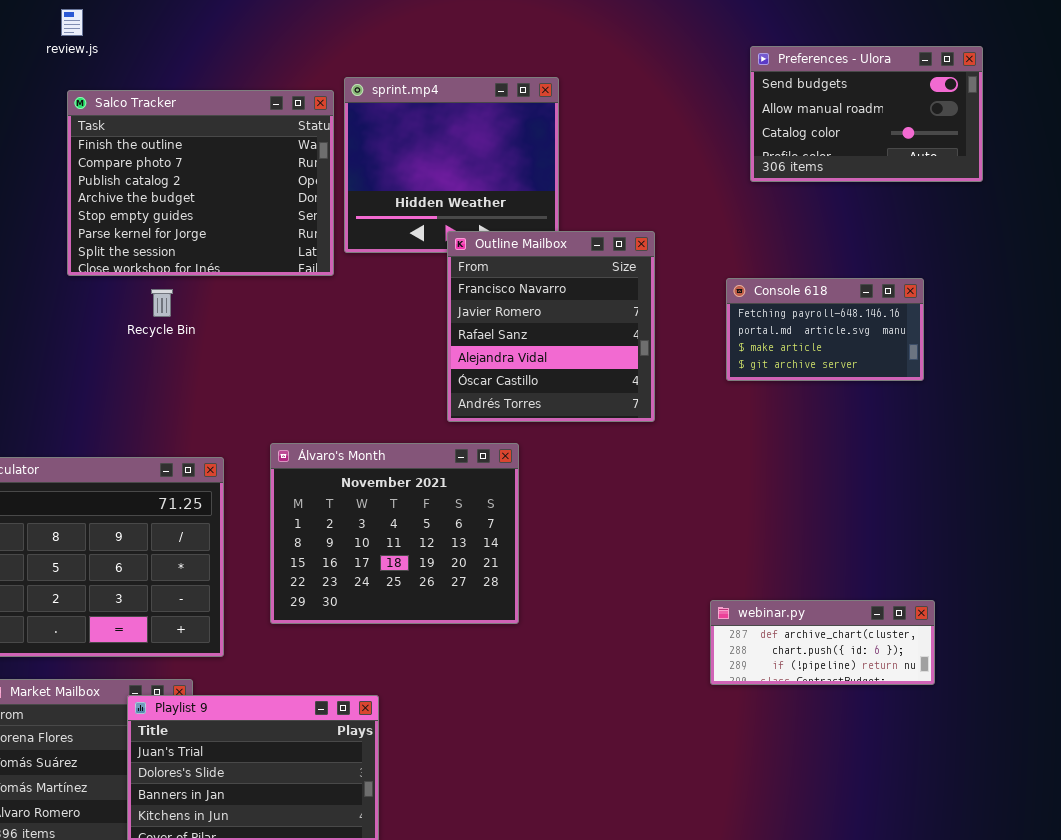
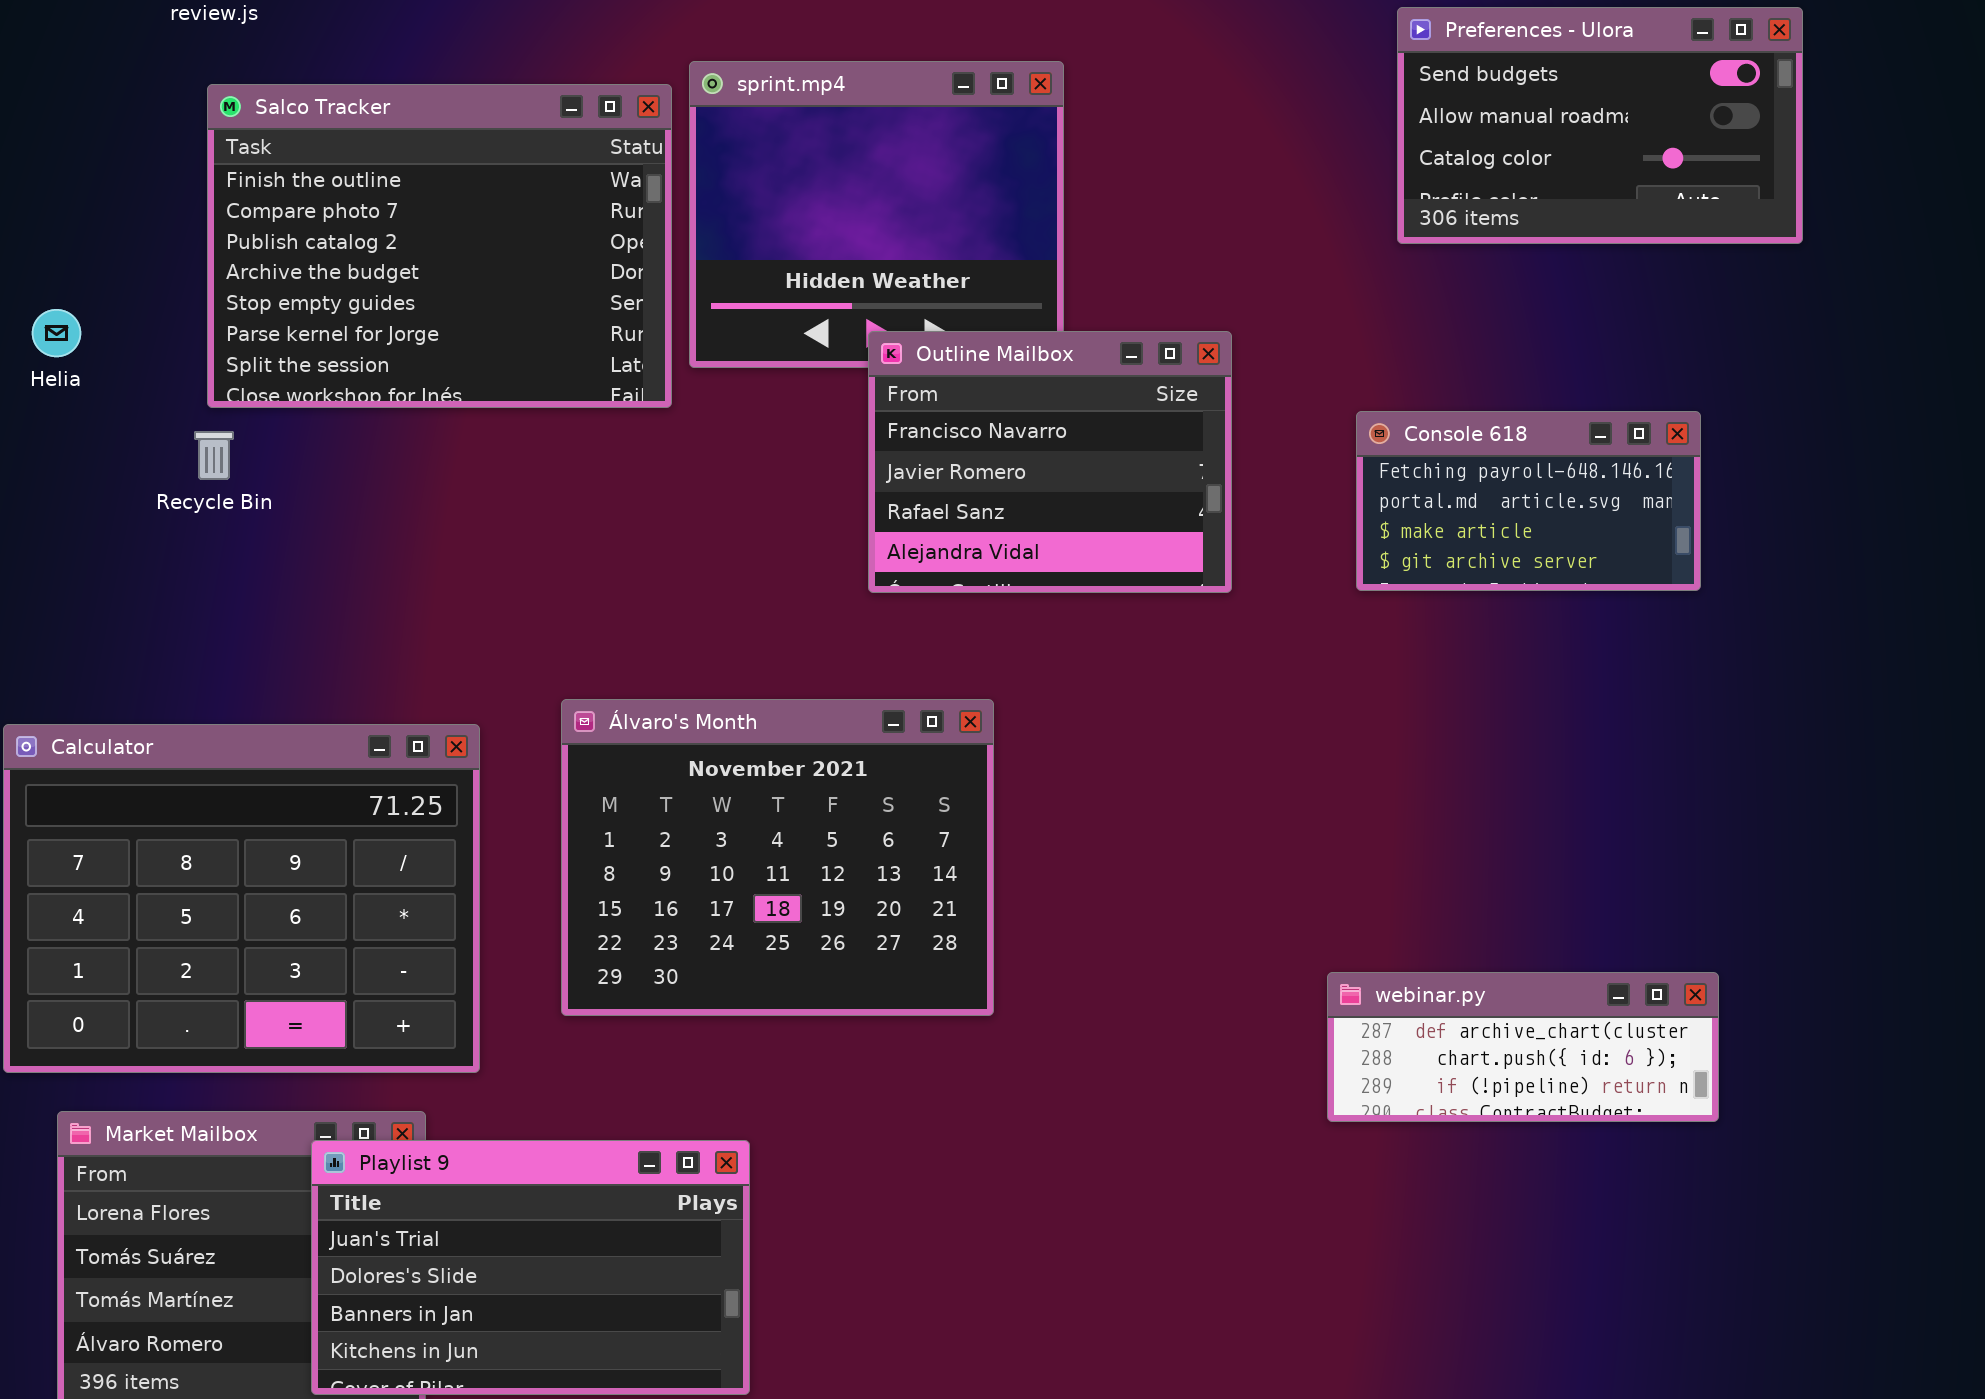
Outline Mailbox: [447,231,655,422] -> [868,331,1232,593], resized
Recycle Bin: [151,289,173,317] -> [194,431,234,480], moved

